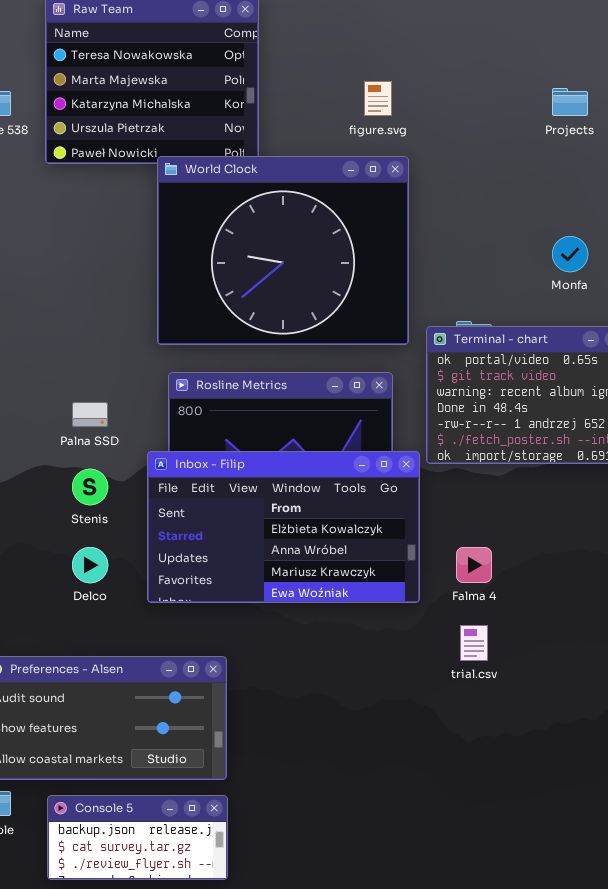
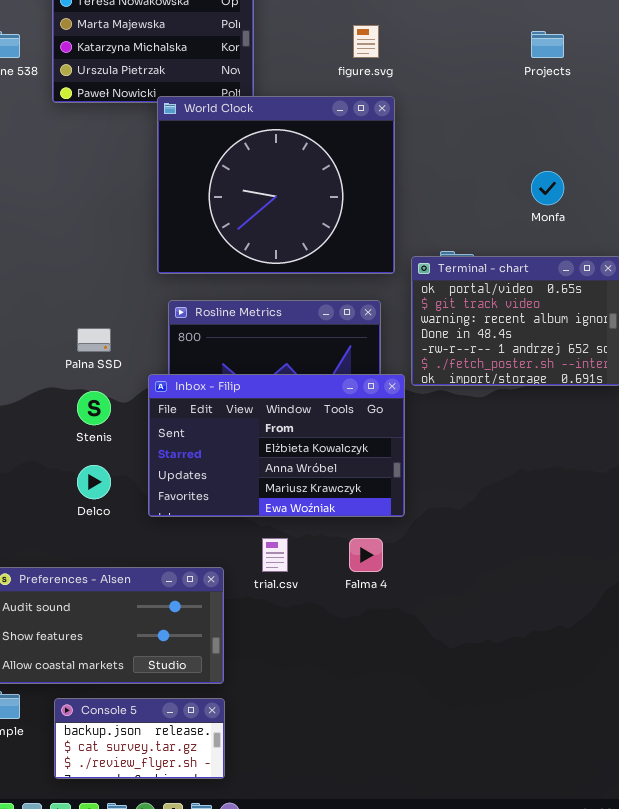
Falma 4: [456,547,492,583] -> [349,538,383,572], moved
trial.csv: [460,625,488,661] -> [262,538,288,572], moved

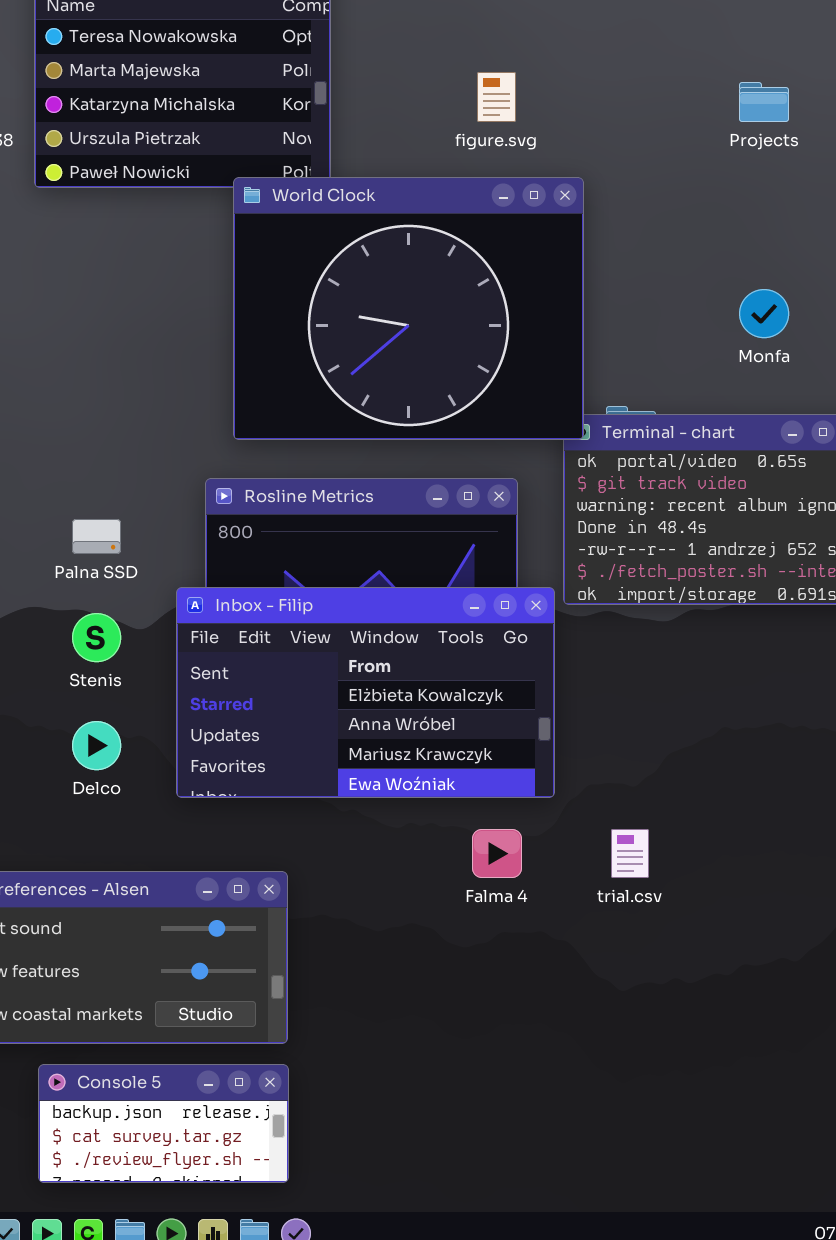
World Clock: [157,96,395,274] -> [233,177,584,440], moved
trial.csv: [262,538,288,572] -> [611,829,649,878], moved

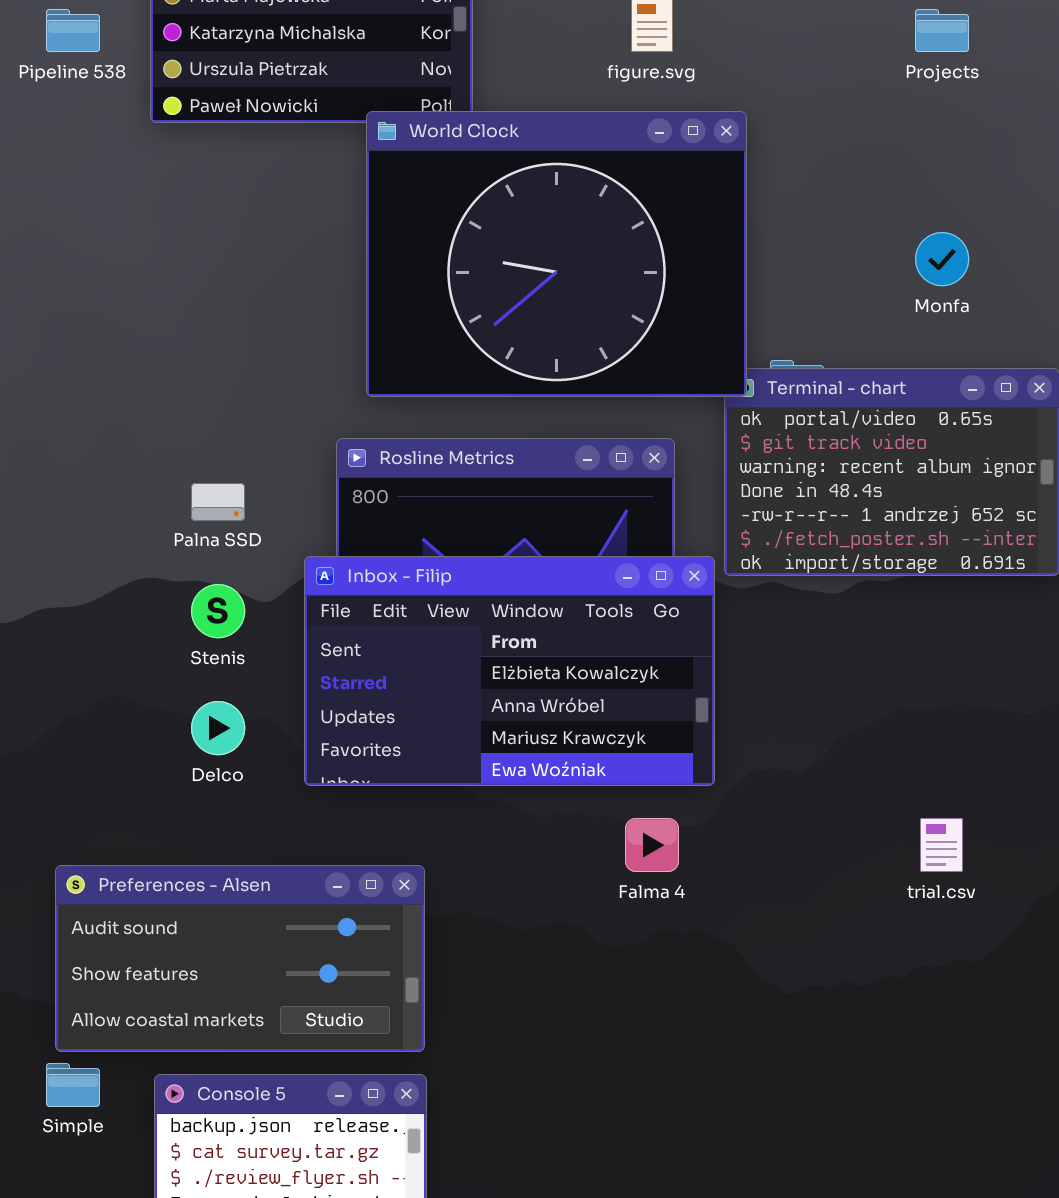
trial.csv: [611,829,649,878] -> [920,818,963,872], moved

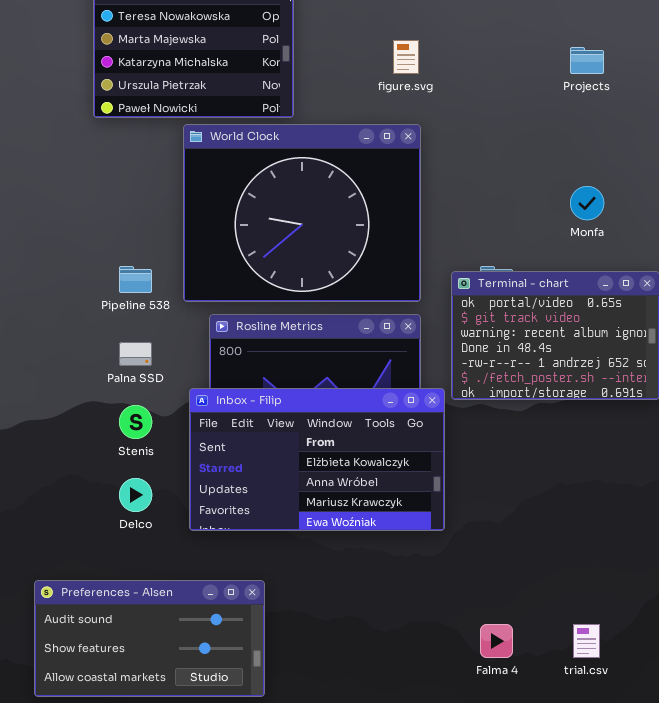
Pipeline 538: [46,9,100,52] -> [119,266,152,293], moved
World Clock: [366,111,747,397] -> [183,124,421,302], moved
Falma 4: [625,818,679,872] -> [480,624,513,658], moved
trial.csv: [920,818,963,872] -> [573,624,600,658], moved

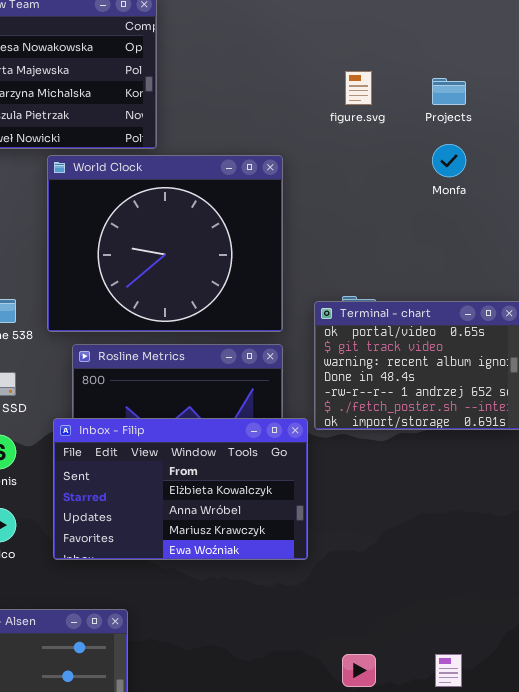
figure.svg: [393,40,419,74] -> [345,71,372,105], moved
Monfa: [570,186,604,220] -> [432,144,466,177], moved

